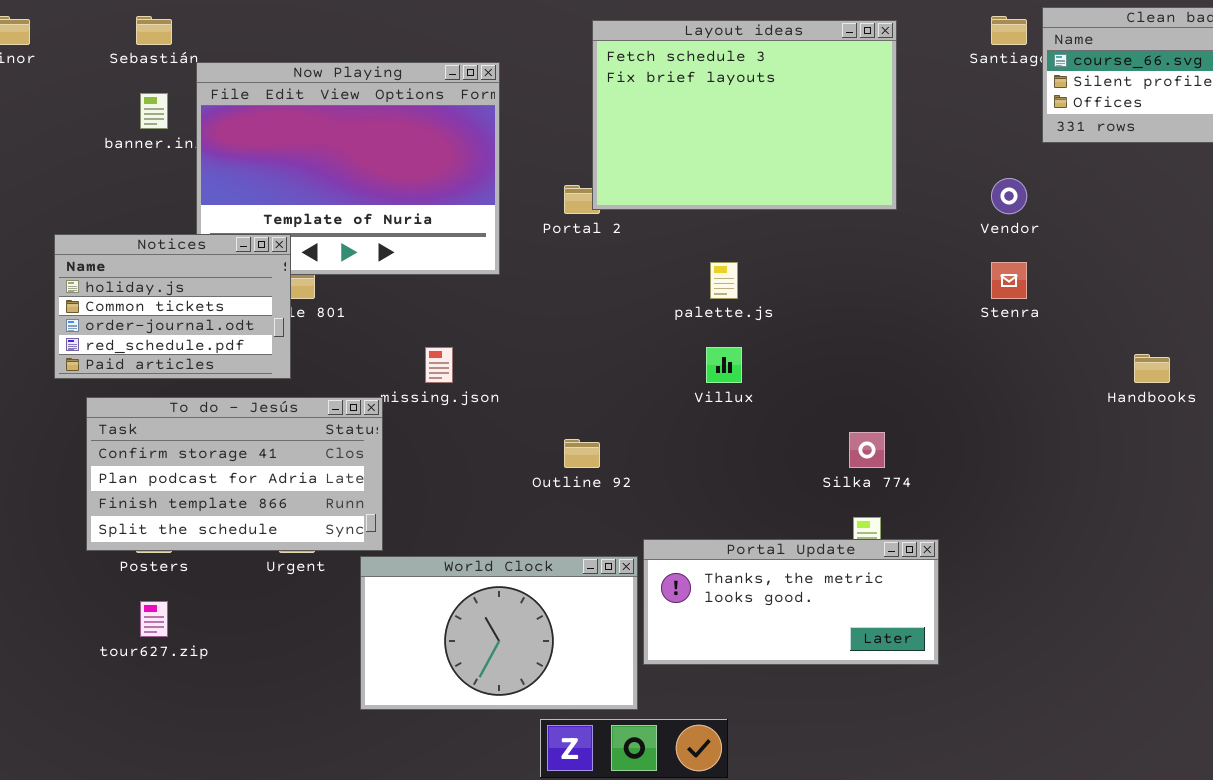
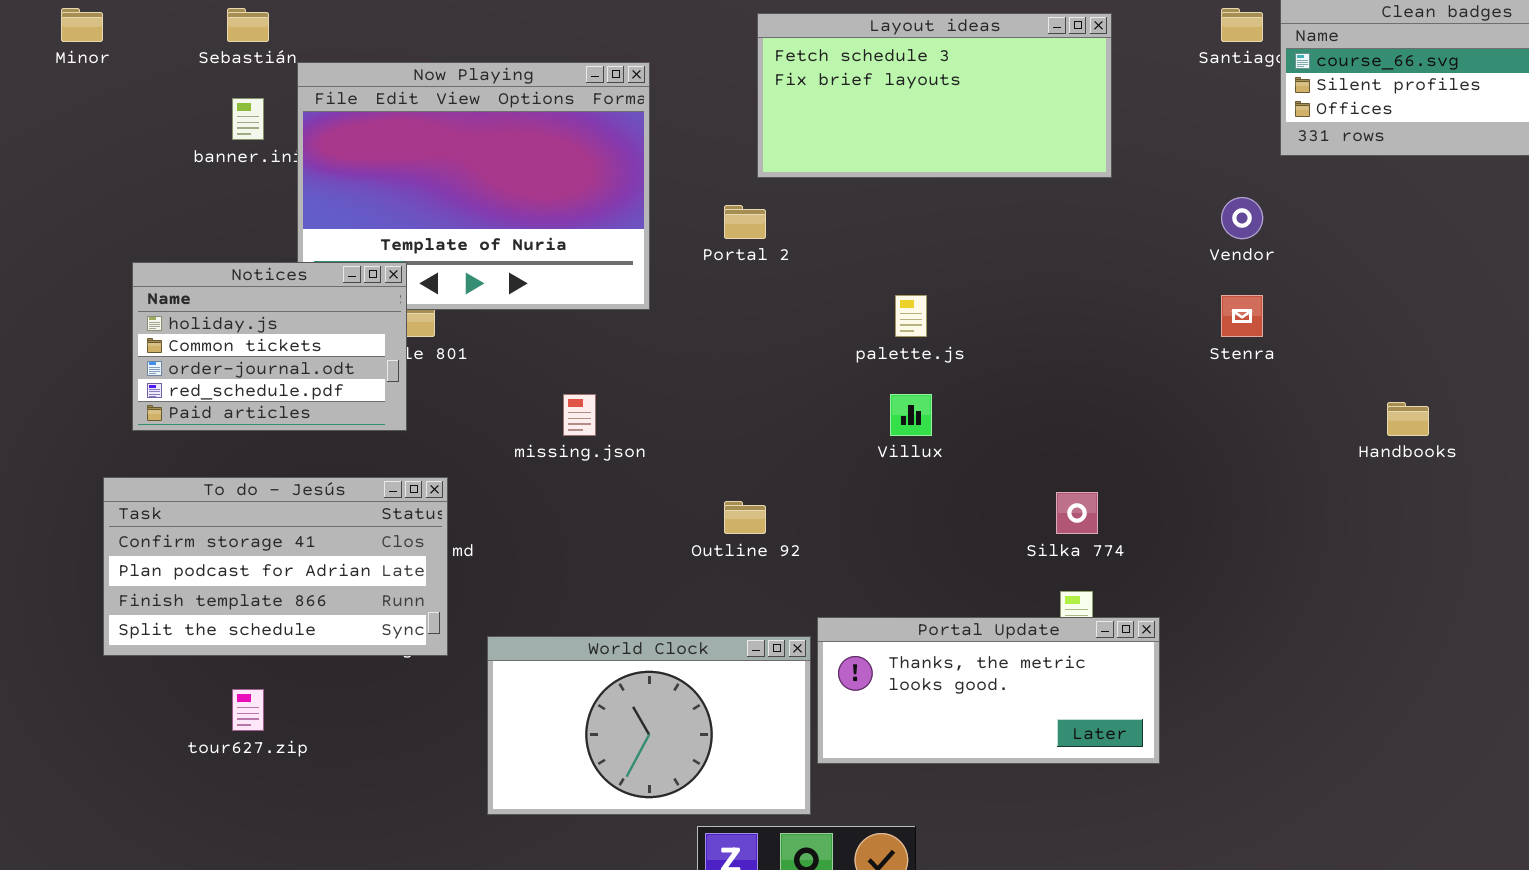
Layout ideas: [592,20,897,210] -> [757,13,1112,178], resized
To do - Jesús: [86,397,383,551] -> [103,477,448,656], moved

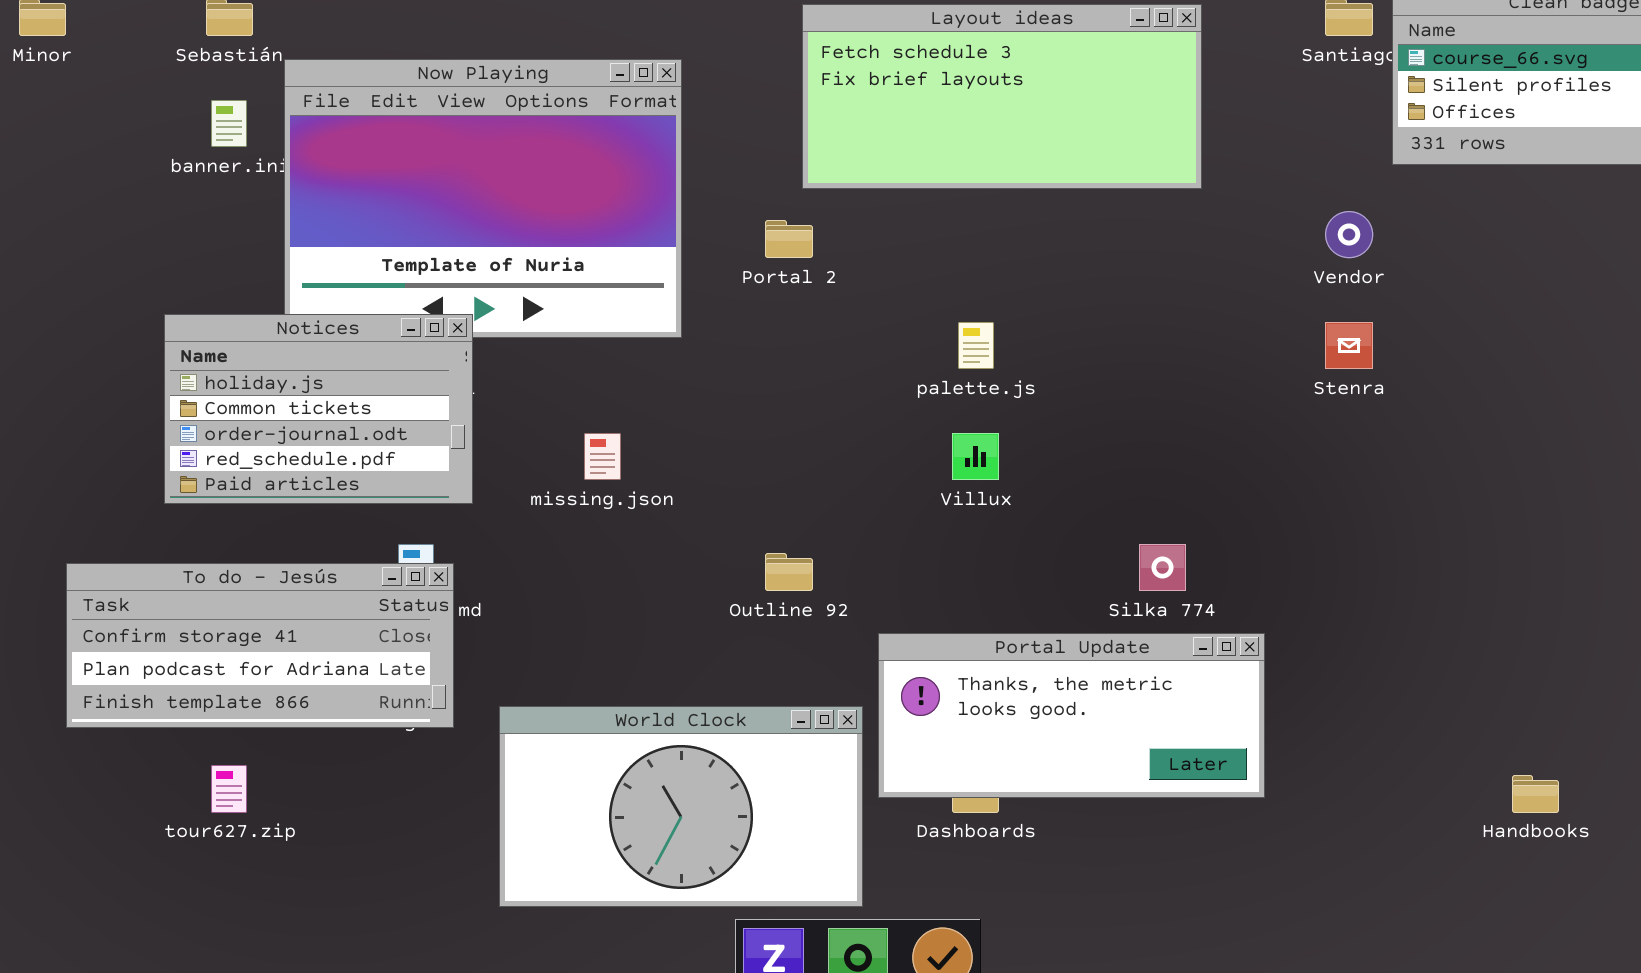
Notices: [132,262,407,431] -> [164,314,473,504], moved
Handbooks: [1387,402,1429,436] -> [1512,775,1559,813], moved
To do - Jesús: [103,477,448,656] -> [66,563,454,728], resized
Portal Update: [817,617,1160,764] -> [878,633,1265,798], moved

